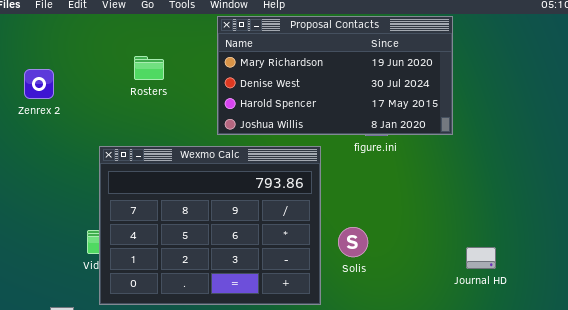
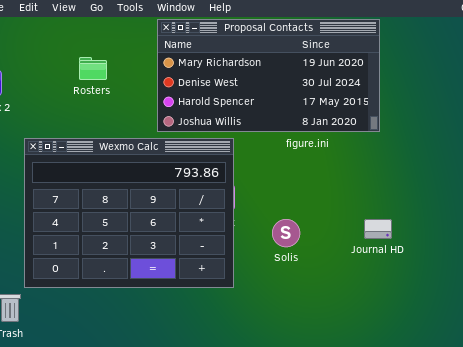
Wexmo Calc: [99,146,321,305] -> [24,138,234,288], moved
Journal HD: [466,247,496,269] -> [364,219,392,239], moved

